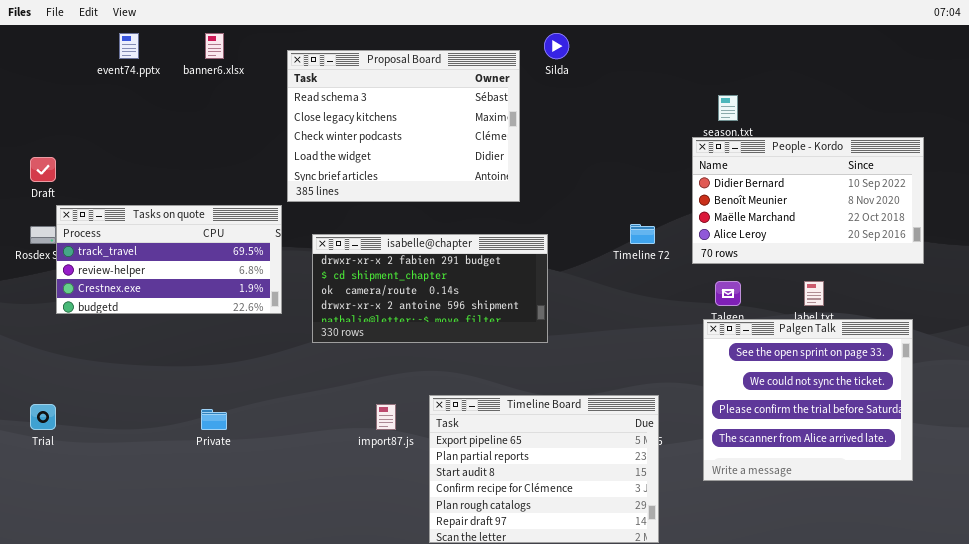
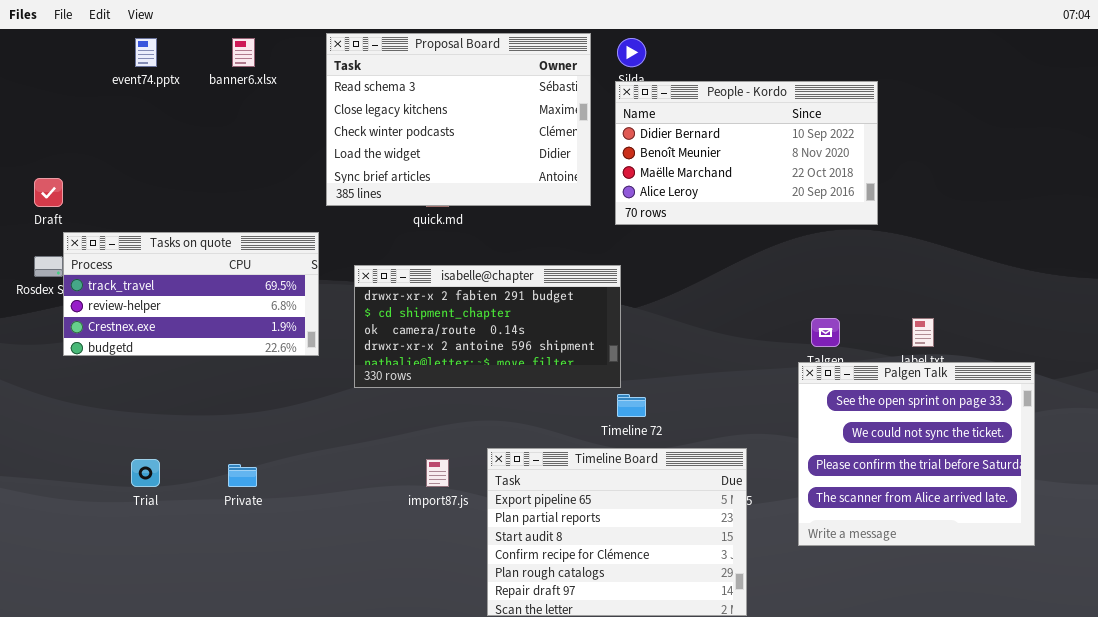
Proposal Board: [287,50,520,202] -> [326,33,591,206], moved
People - Kordo: [692,137,924,264] -> [615,81,878,225], moved
Timeline 72: [630,224,655,244] -> [617,394,646,417], moved
Trial: [30,404,56,430] -> [131,459,160,487], moved

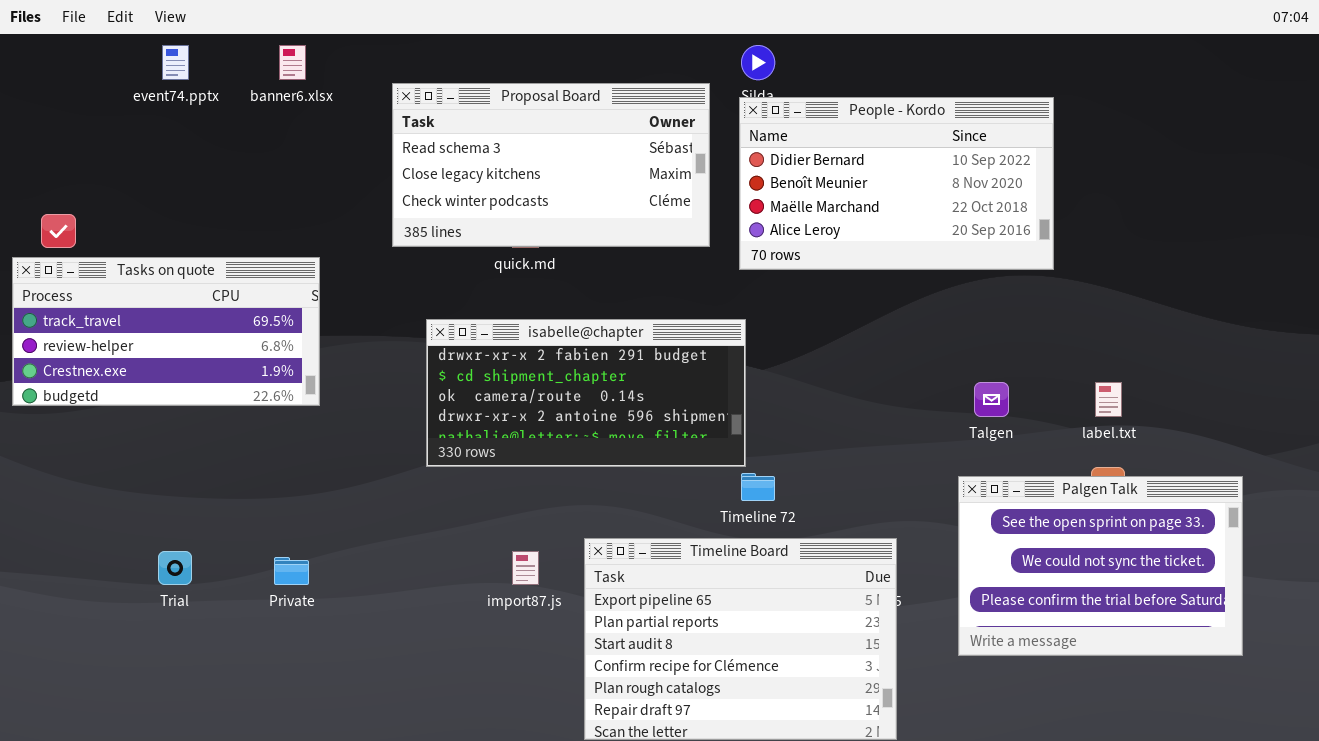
Proposal Board: [326,33,591,206] -> [392,83,710,247], resized
Tasks on quote: [63,232,319,356] -> [12,257,320,406], moved
Palgen Talk: [798,362,1035,546] -> [958,476,1243,656], resized

